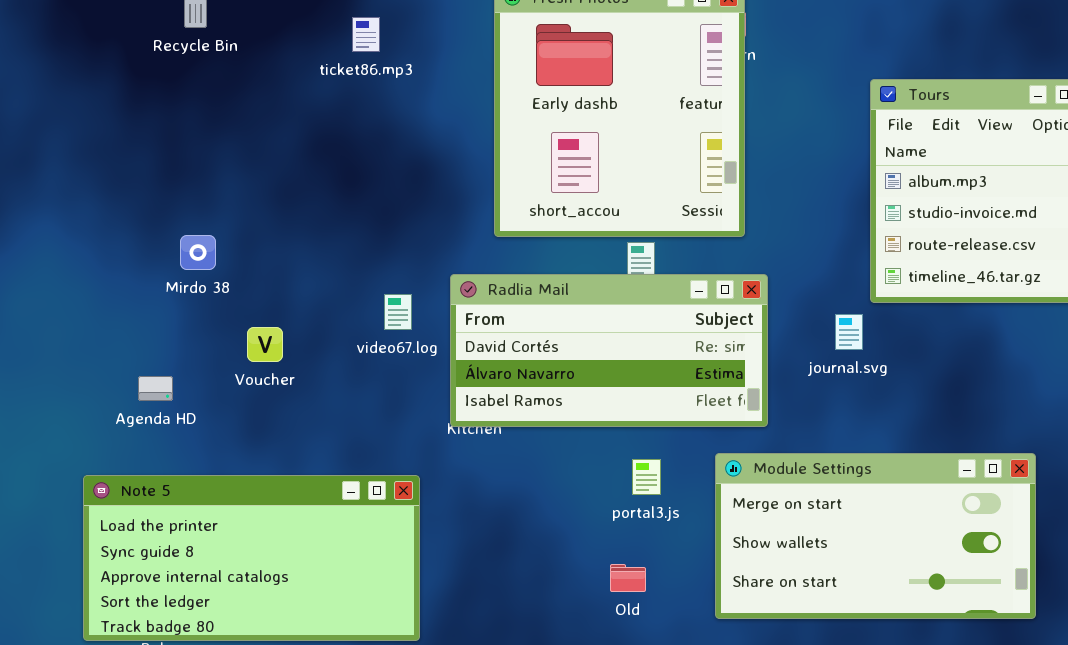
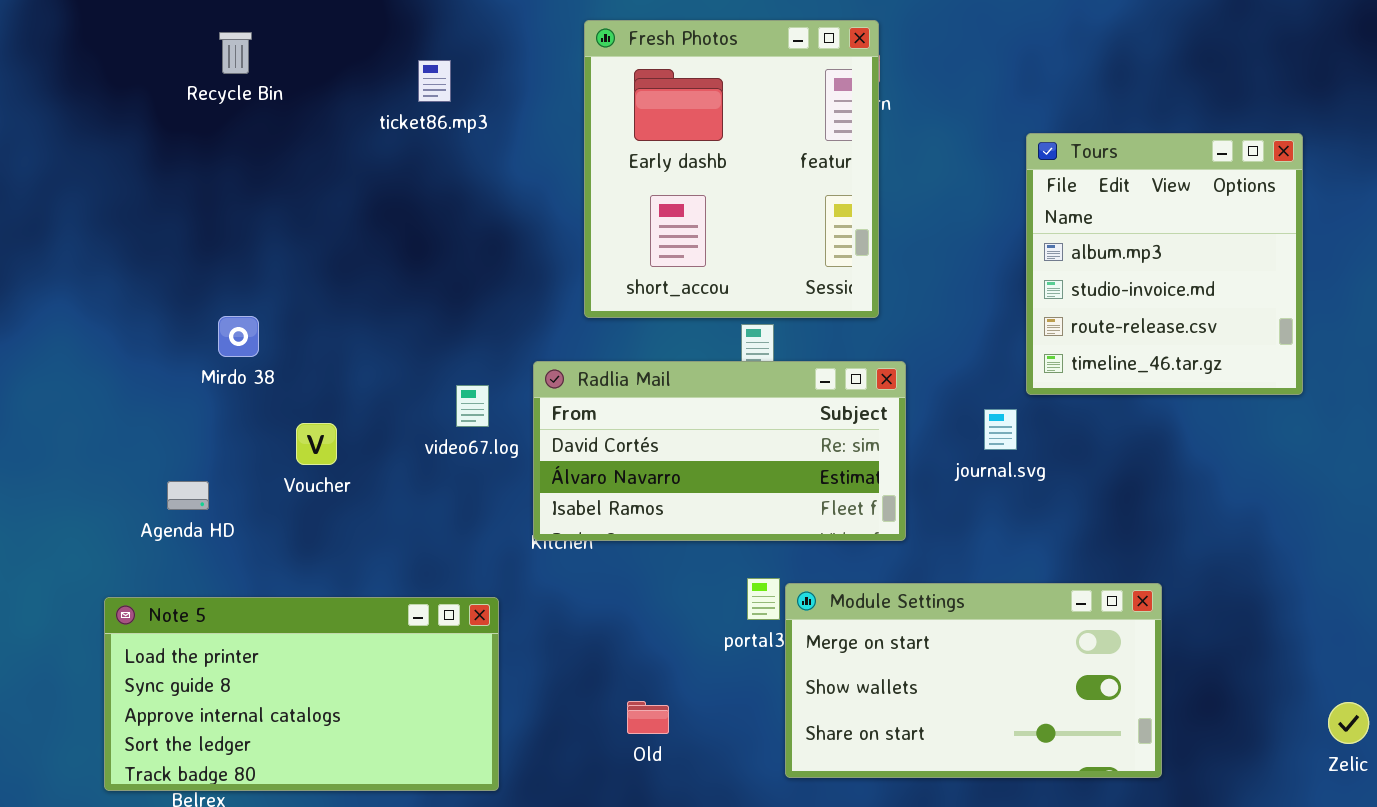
Module Settings: [715,453,1036,619] -> [785,583,1162,778], moved
Old: [610,564,646,592] -> [627,701,669,734], moved

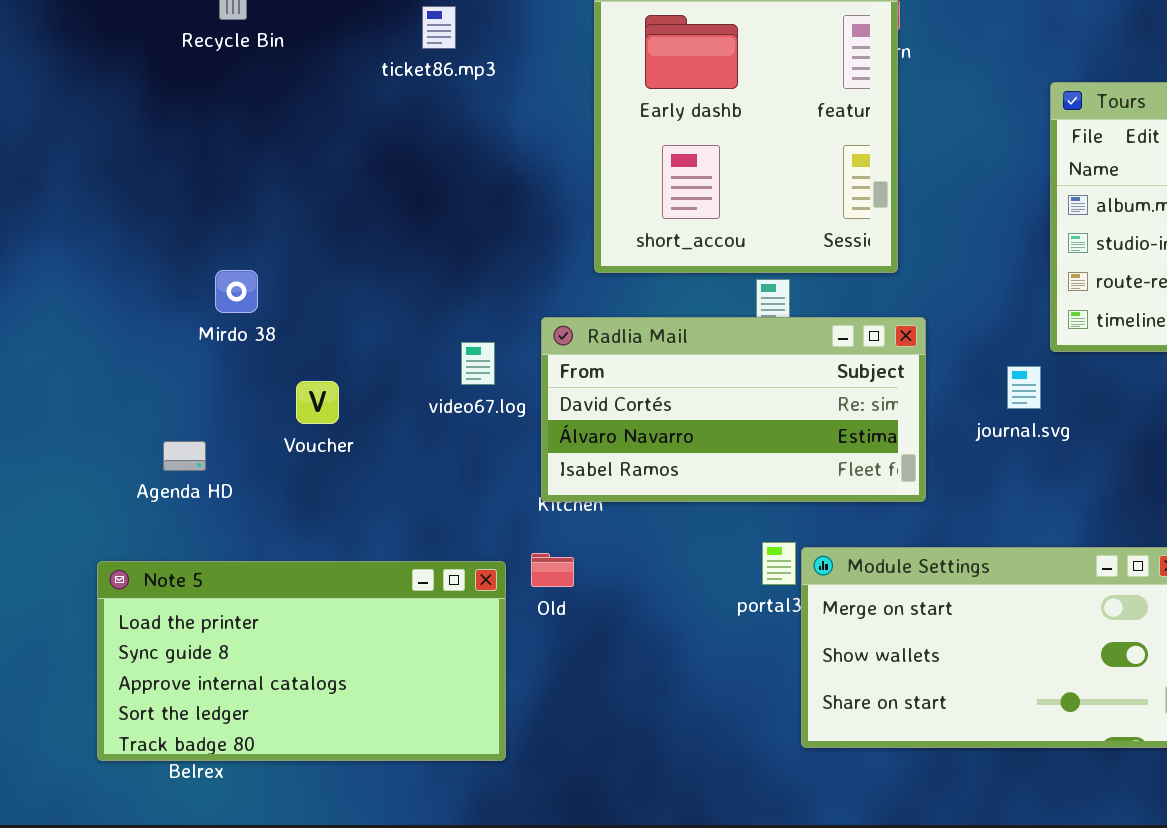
Old: [627,701,669,734] -> [531,553,574,587], moved

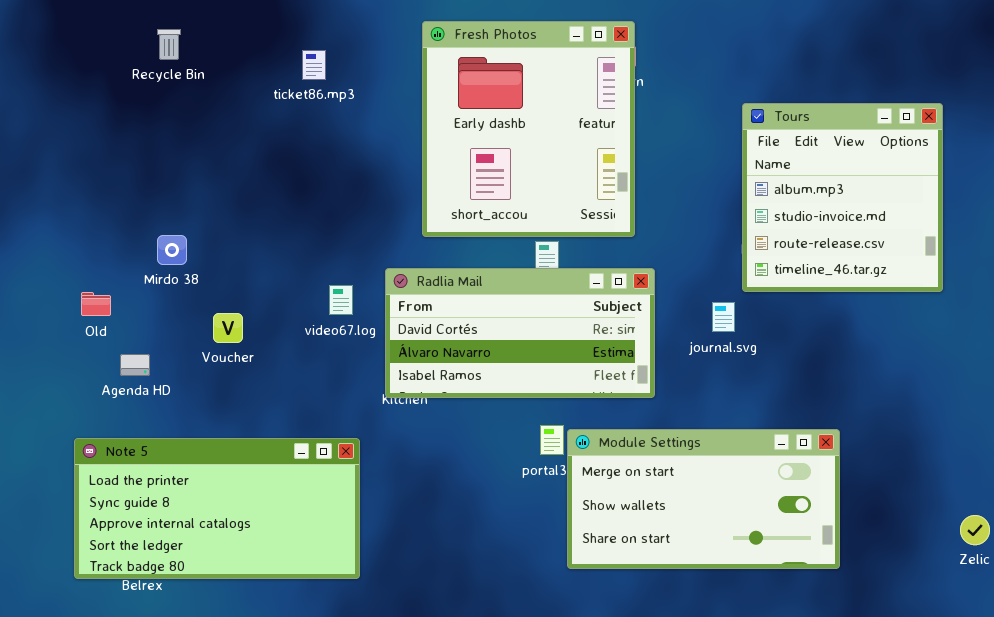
Old: [531,553,574,587] -> [81,292,111,316], moved

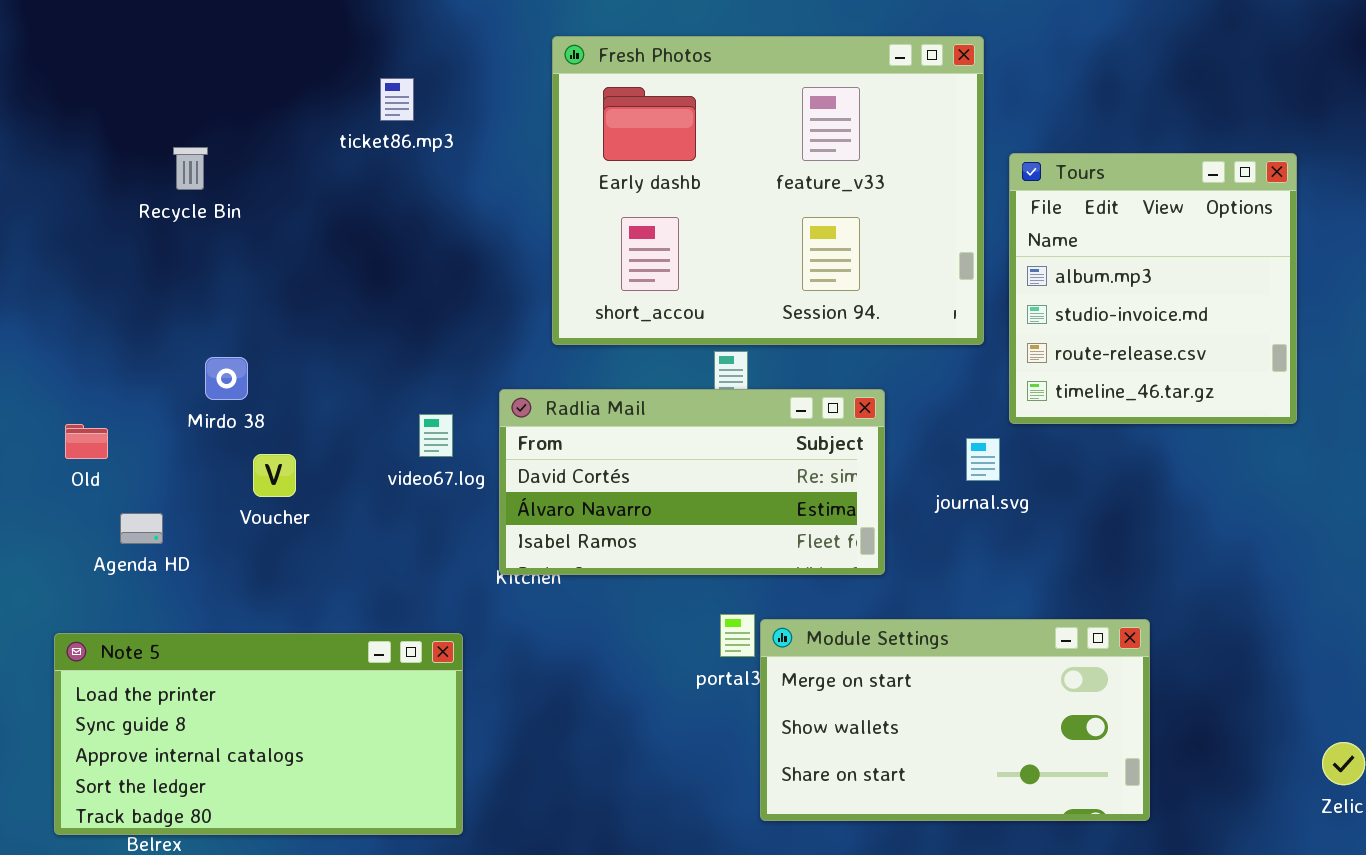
Fresh Photos: [422,21,635,237] -> [552,36,984,345], resized
Recycle Bin: [157,29,181,60] -> [173,147,208,190], moved
Mirdo 38: [157,235,187,265] -> [205,357,248,400], moved

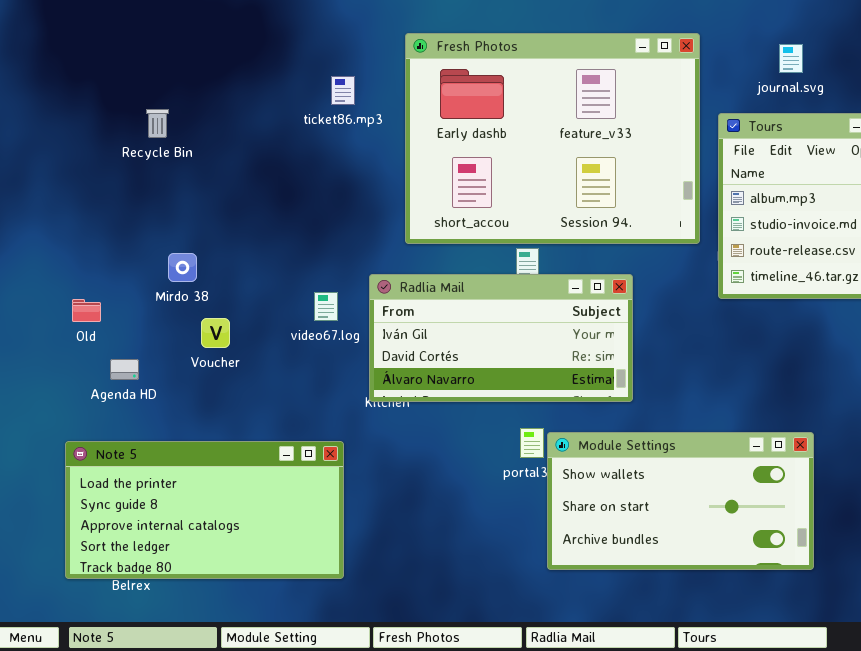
ticket86.mp3: [380,78,414,121] -> [331,76,355,105], moved
Radlia Mail: [499,389,885,575] -> [369,274,633,402], scrolled up 1 row
journal.svg: [966,438,1000,481] -> [779,44,803,73], moved
Module Settings: [760,619,1150,821] -> [547,432,814,570], scrolled down 1 row

